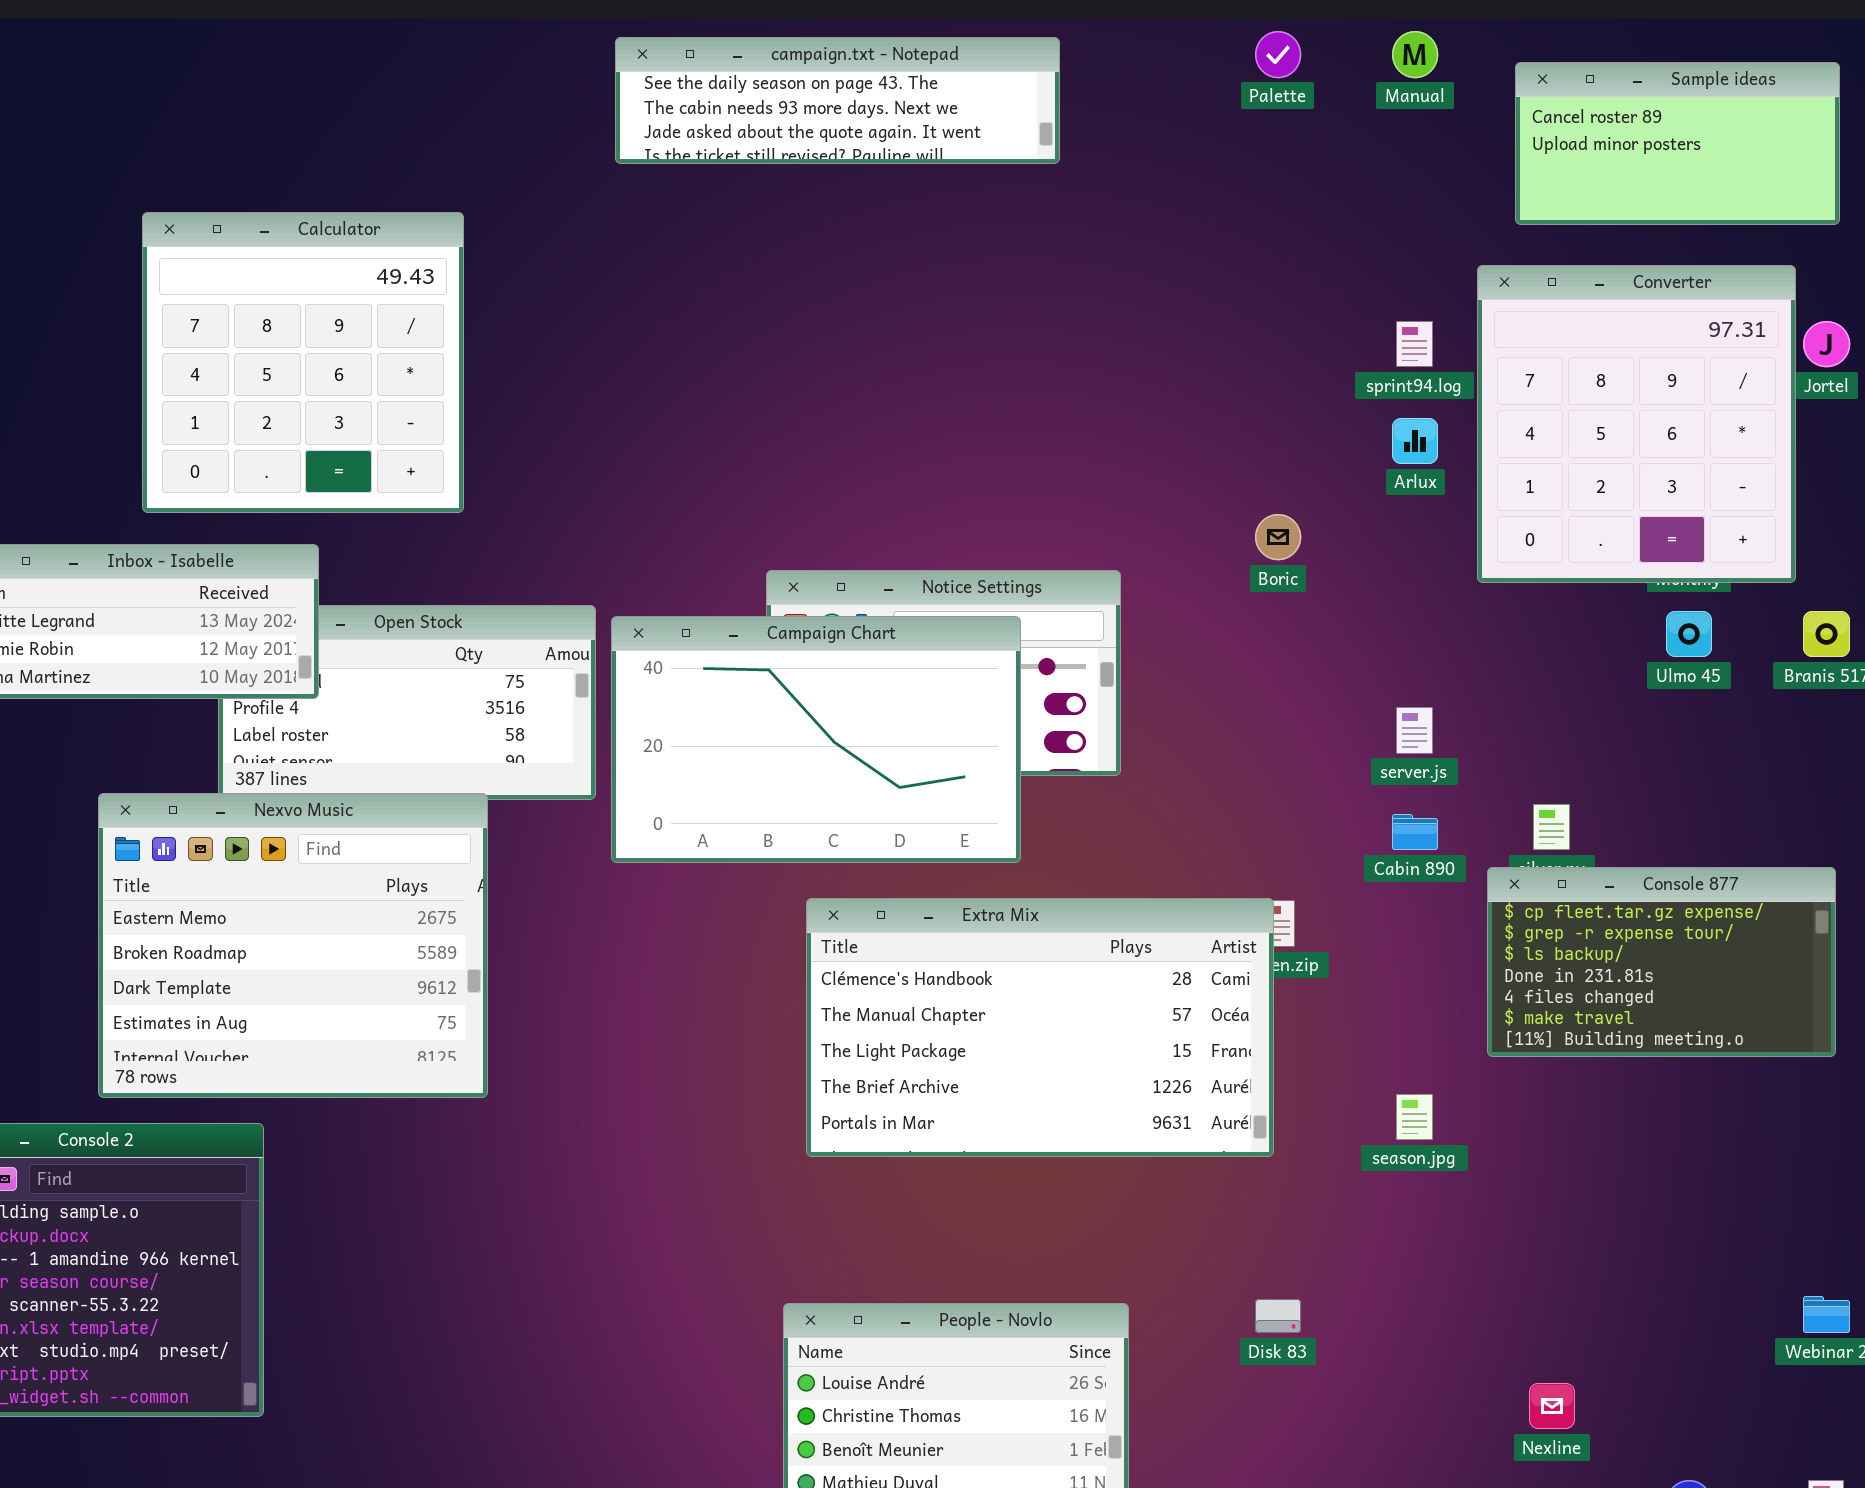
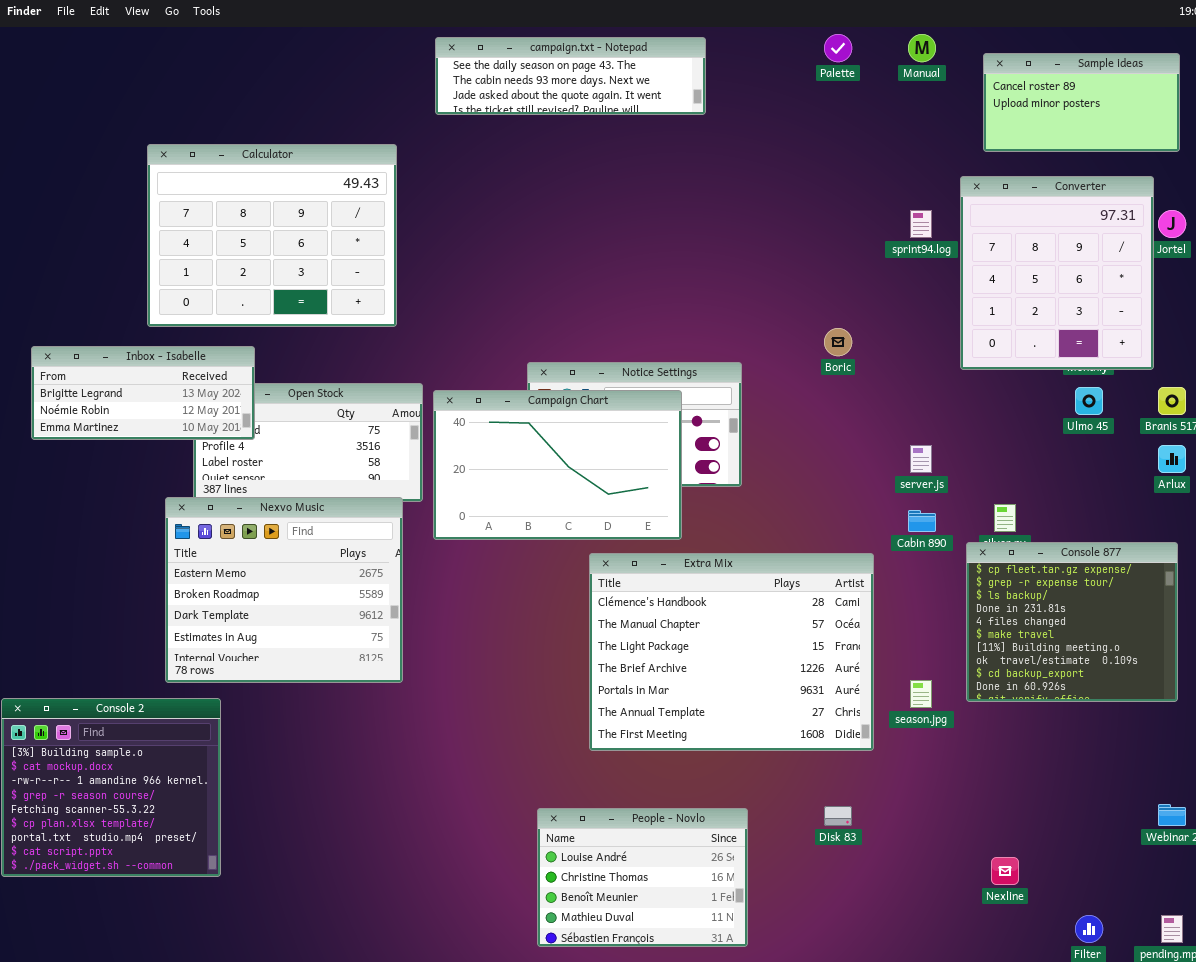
Calculator: [142,212,464,513] -> [147,144,397,327], resized
Arlux: [1392,418,1438,464] -> [1158,445,1186,473], moved
Nexvo Music: [98,793,488,1098] -> [165,497,403,683], moved
Console 877: [1487,867,1836,1057] -> [966,542,1178,702], resized
Extra Mix: [806,898,1274,1157] -> [589,553,874,751], moved, resized

